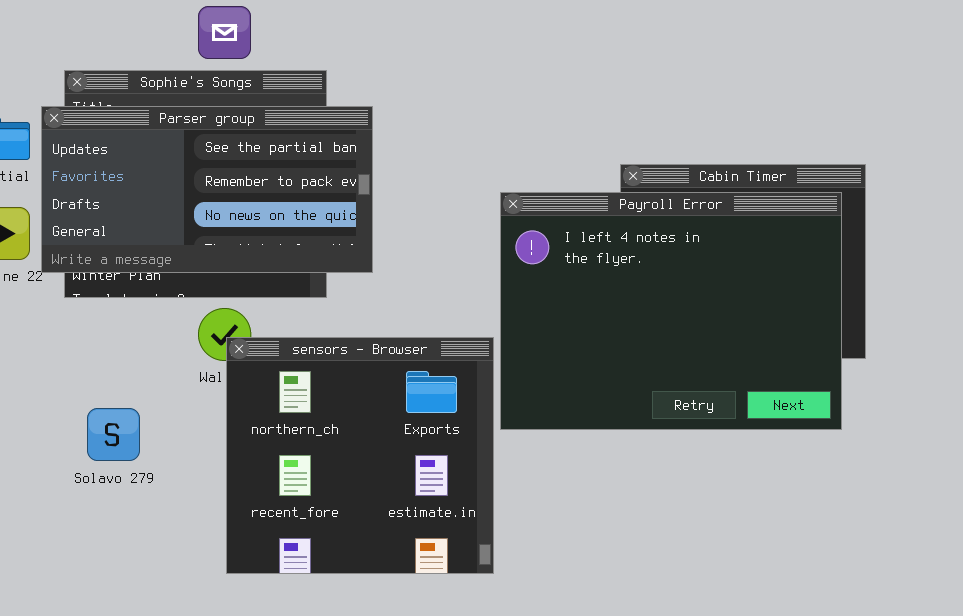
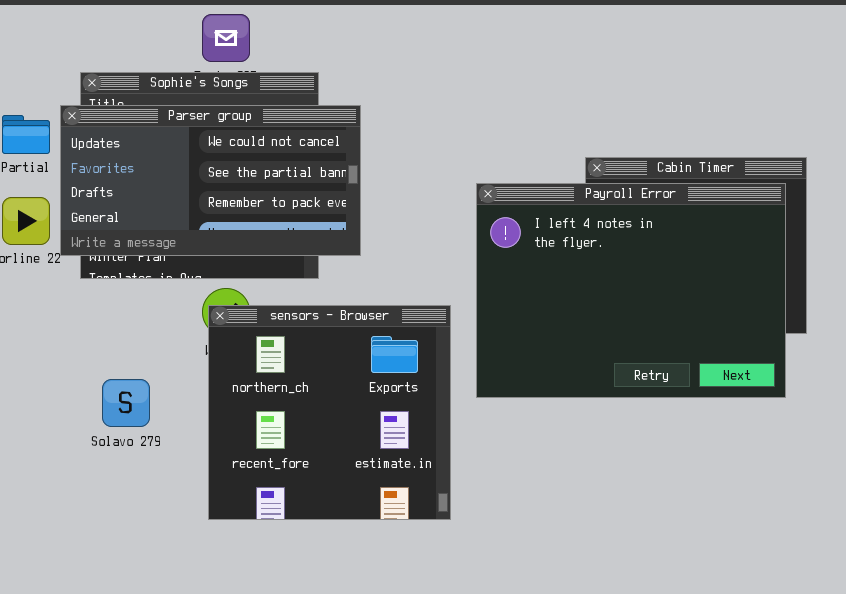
Parser group: [41,106,373,273] -> [60,105,361,256], scrolled up 1 row
sensors - Browser: [226,337,494,574] -> [208,305,451,520], moved

